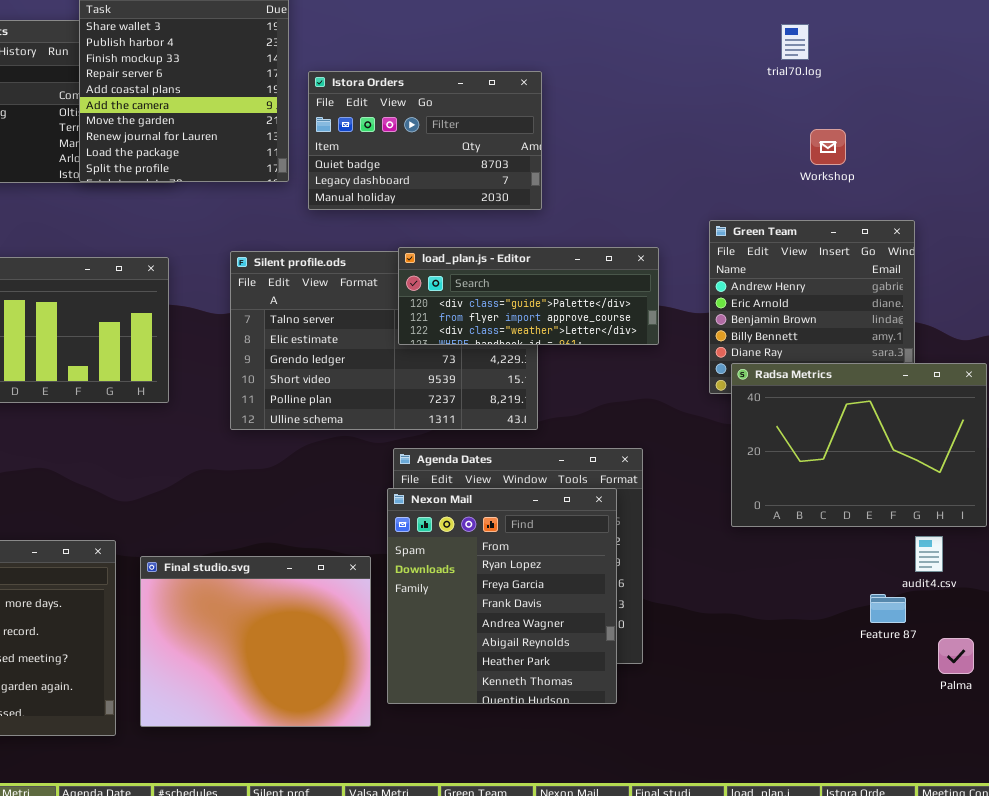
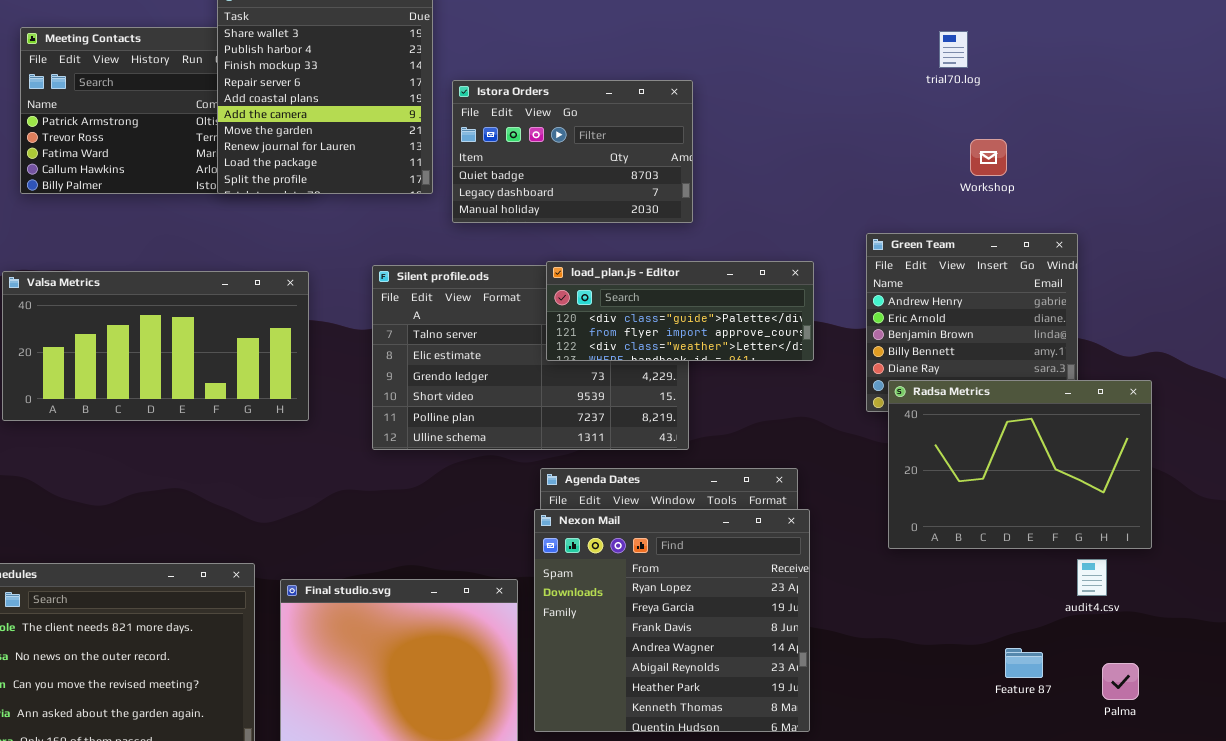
Nexon Mail: [387,488,617,704] -> [534,509,810,732], resized
Feature 87: [870,594,906,623] -> [1005,648,1043,678], moved

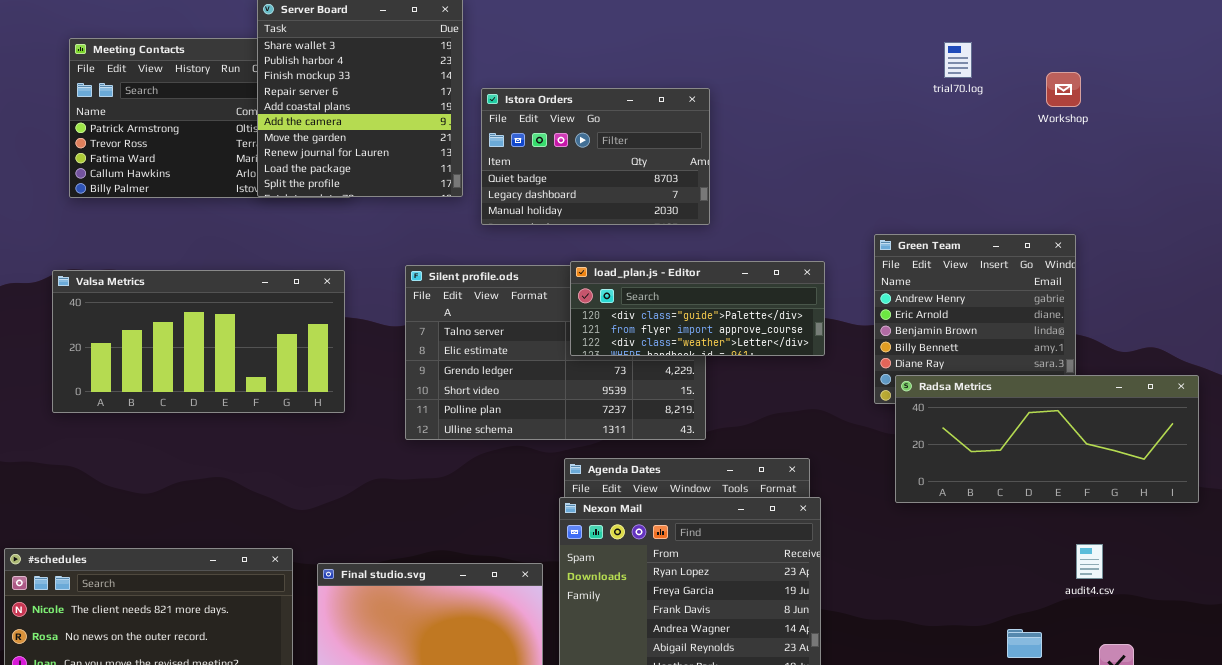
Workshop: [970,139,1007,176] -> [1046,72,1081,107], moved
Radsa Metrics: [888,380,1152,549] -> [895,375,1199,503], resized

